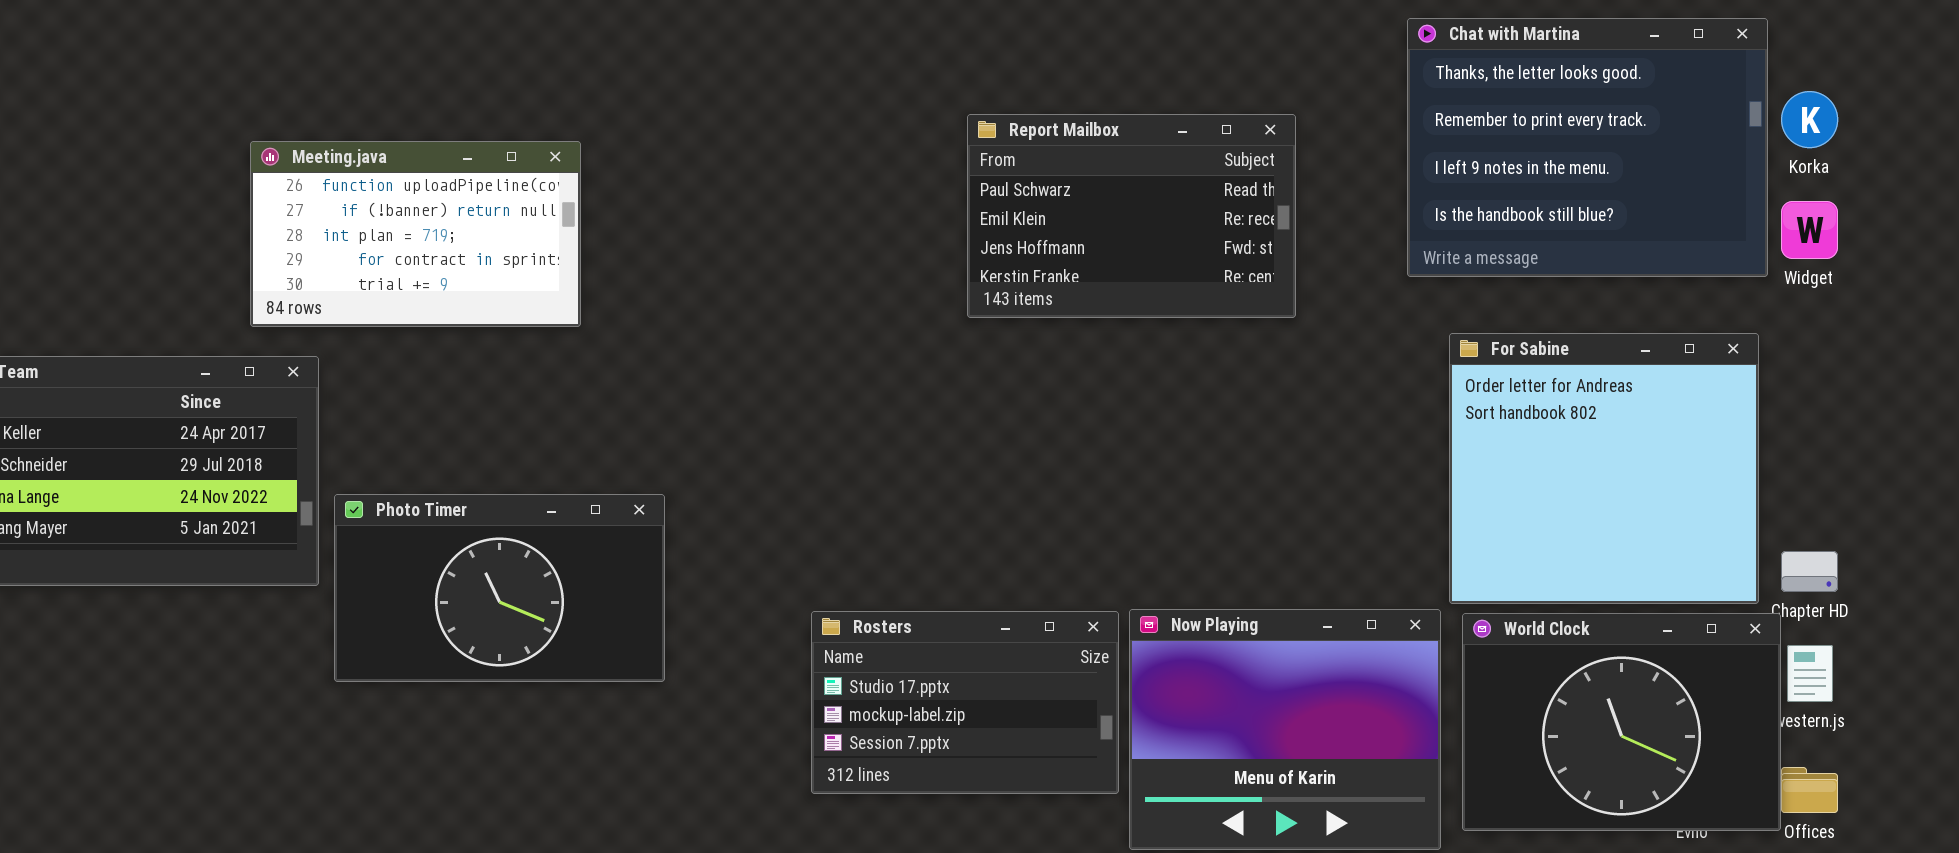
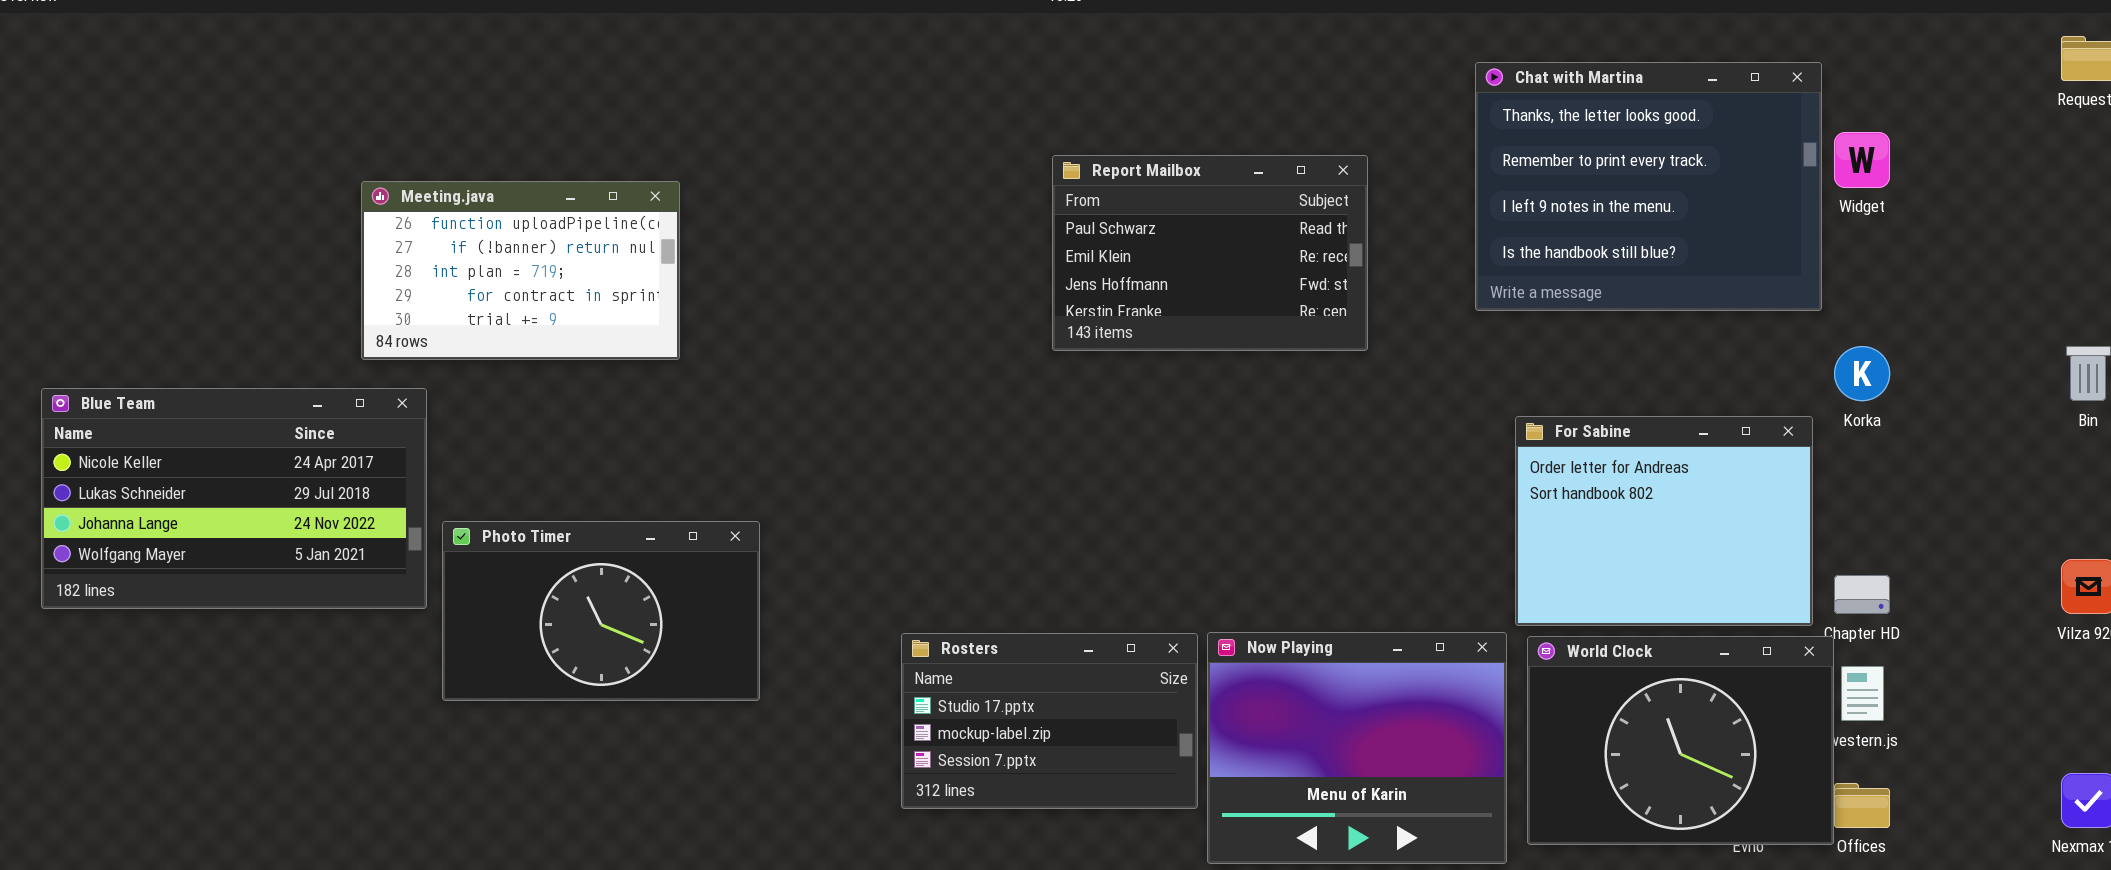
Korka: [1781,91,1838,148] -> [1834,346,1890,401], moved
Widget: [1781,201,1838,259] -> [1834,132,1890,188], moved
For Sabine: [1449,333,1759,604] -> [1515,416,1813,626], resized

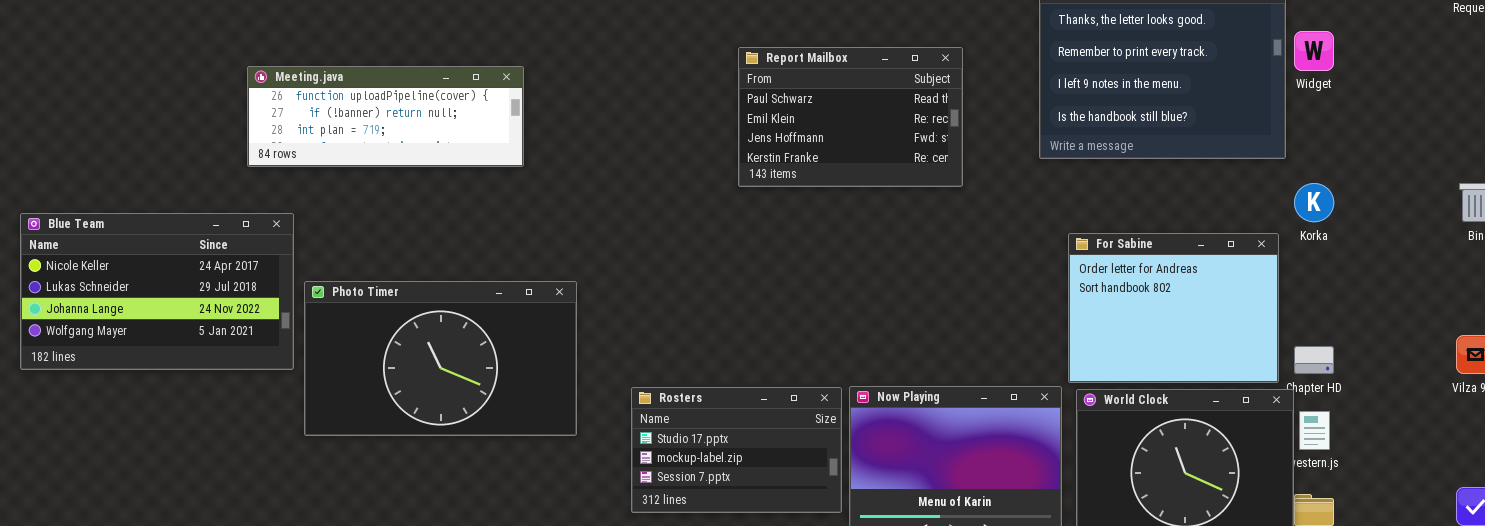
Meeting.java: [361,181,680,360] -> [247,66,524,167], resized
Photo Timer: [442,521,760,701] -> [304,281,577,436], resized

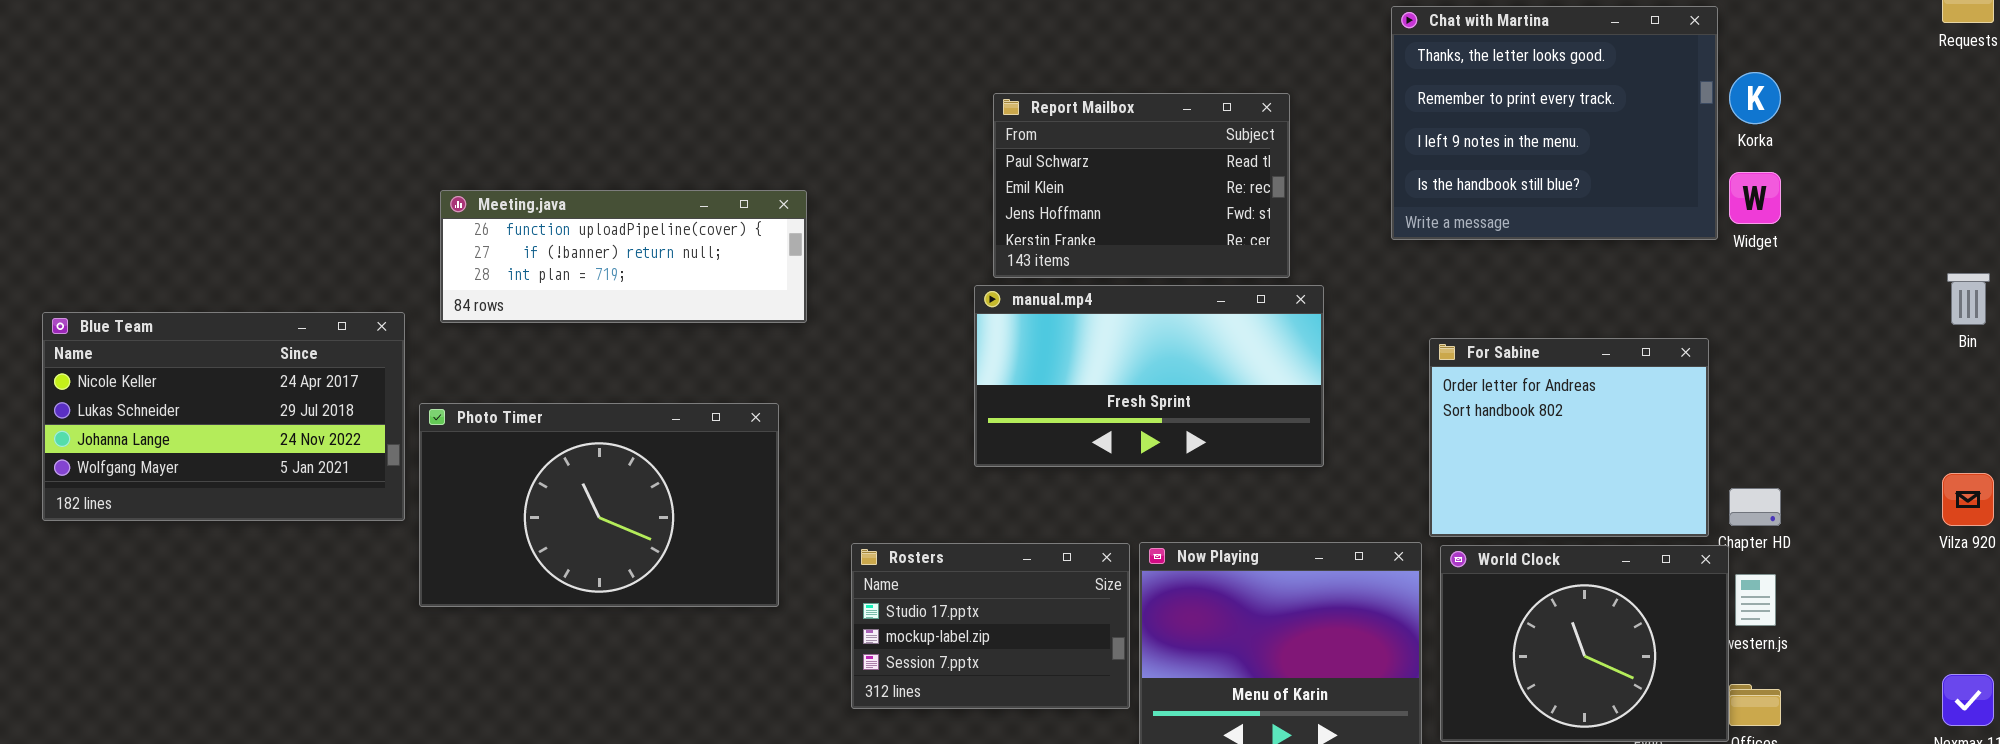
Widget: [1294,31,1334,71] -> [1729,172,1781,224], moved
Meeting.java: [247,66,524,167] -> [440,190,807,323], moved
Korka: [1294,183,1334,222] -> [1729,72,1781,124], moved
manual.mp4: none -> [974,285,1324,467], opened

